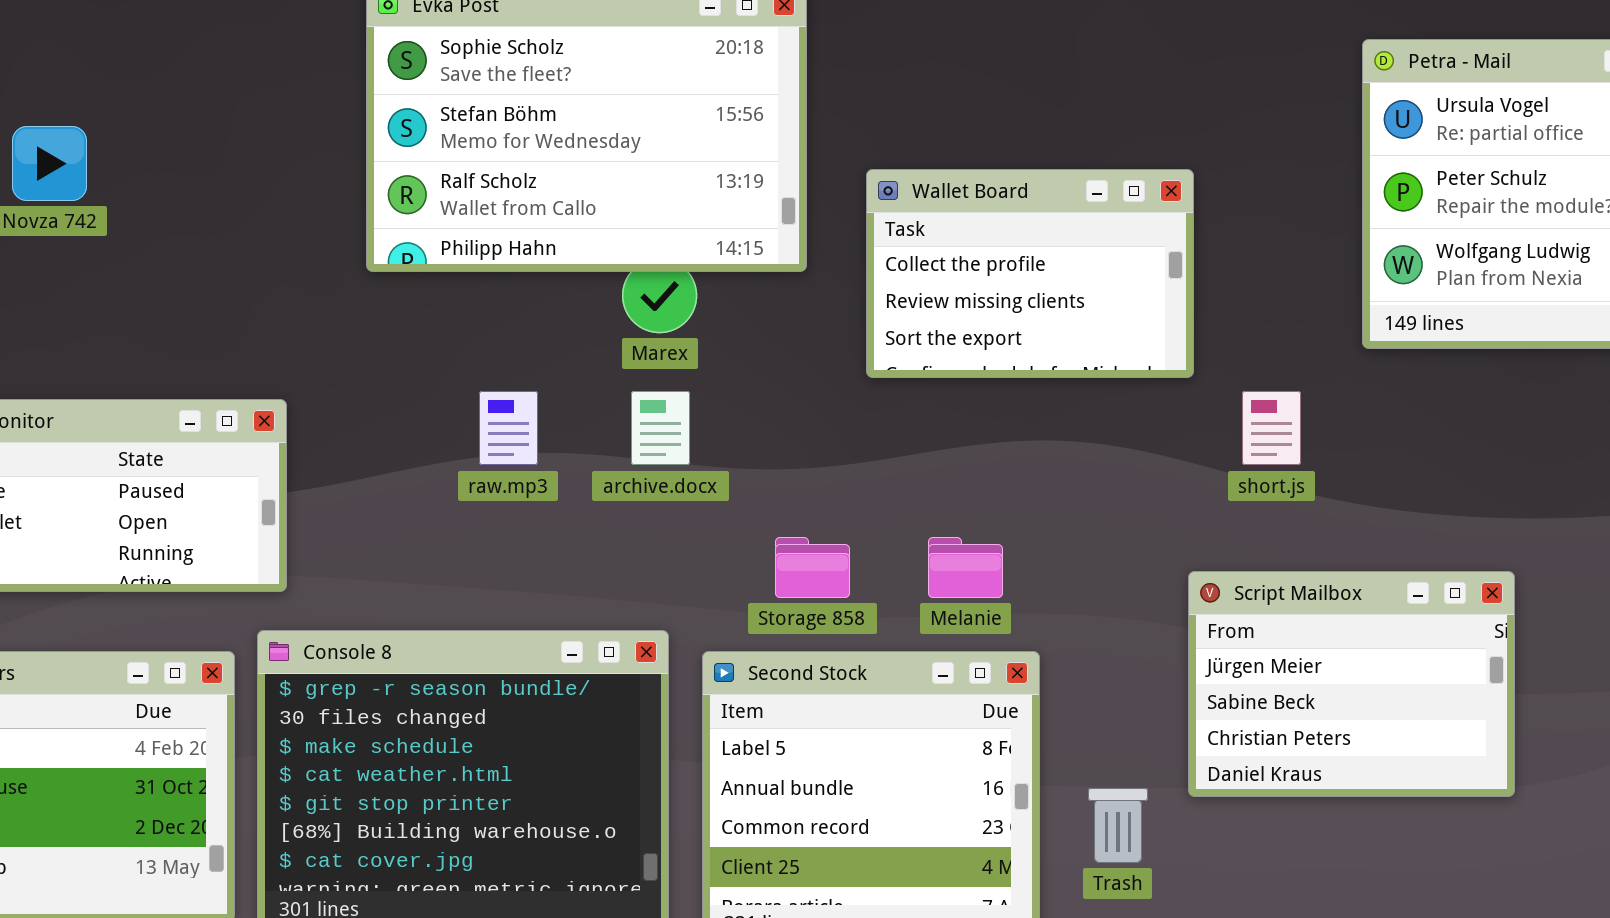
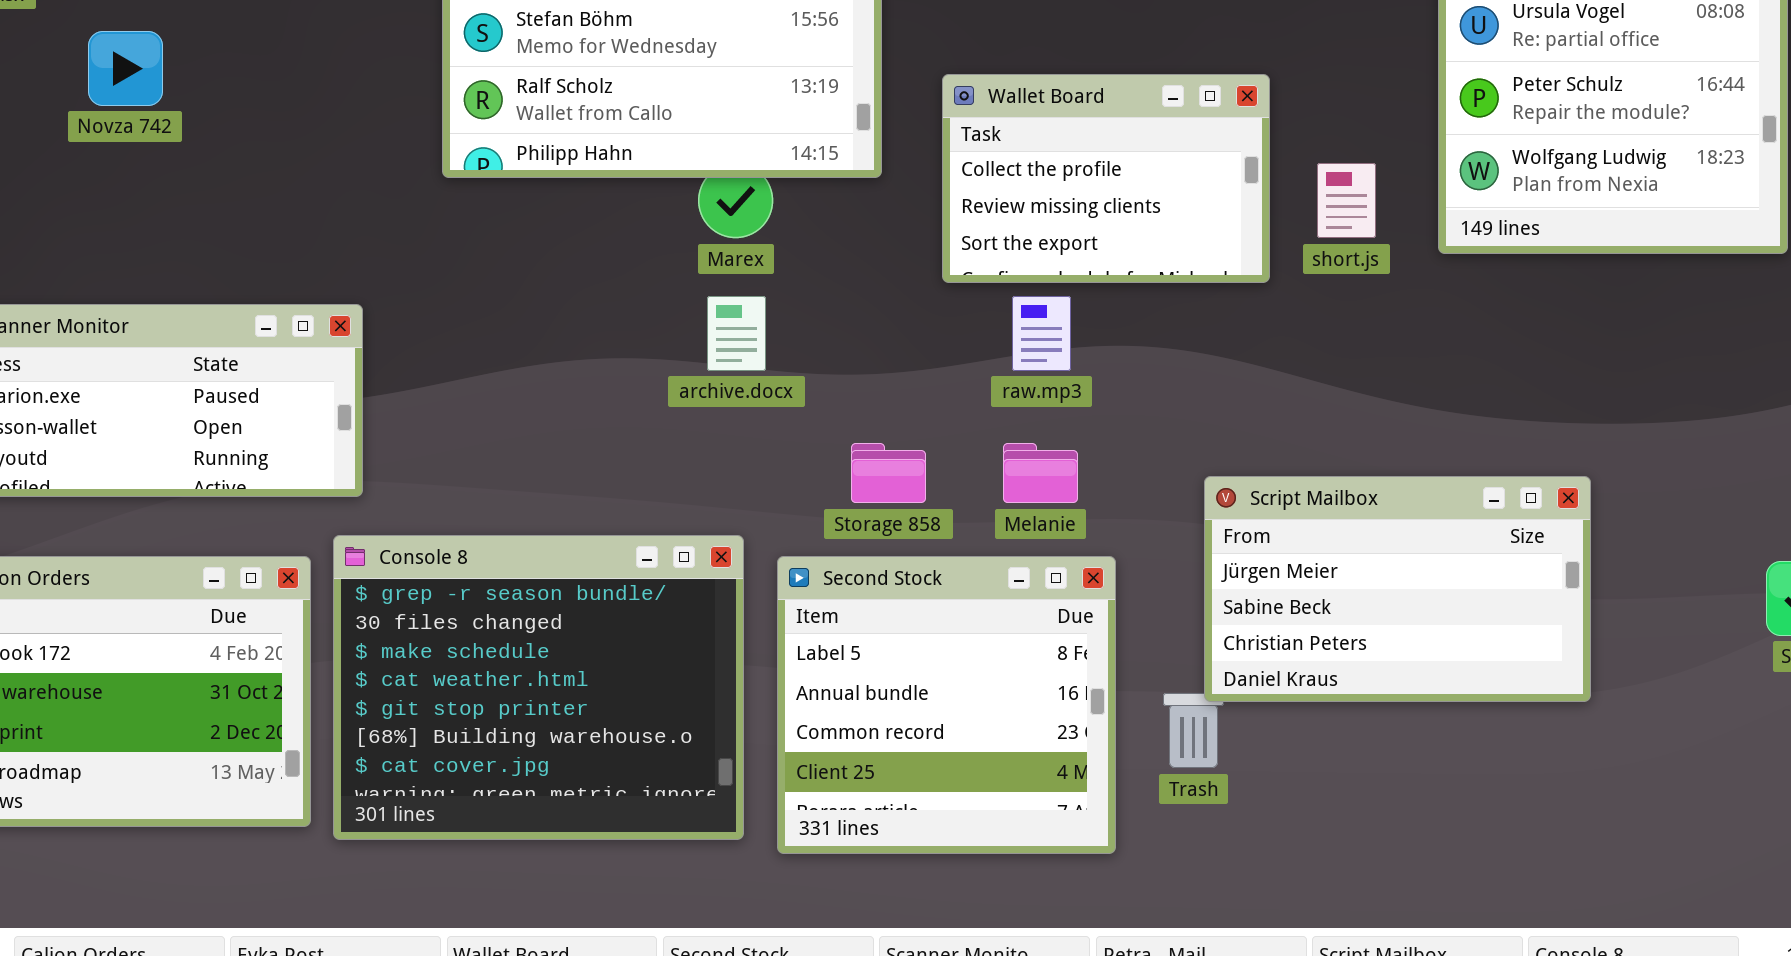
raw.mp3: [479,391,538,465] -> [1012,296,1071,371], moved
short.js: [1242,391,1301,465] -> [1317,163,1376,238], moved
Script Mailbox: [1188,571,1515,797] -> [1204,476,1591,702], resized

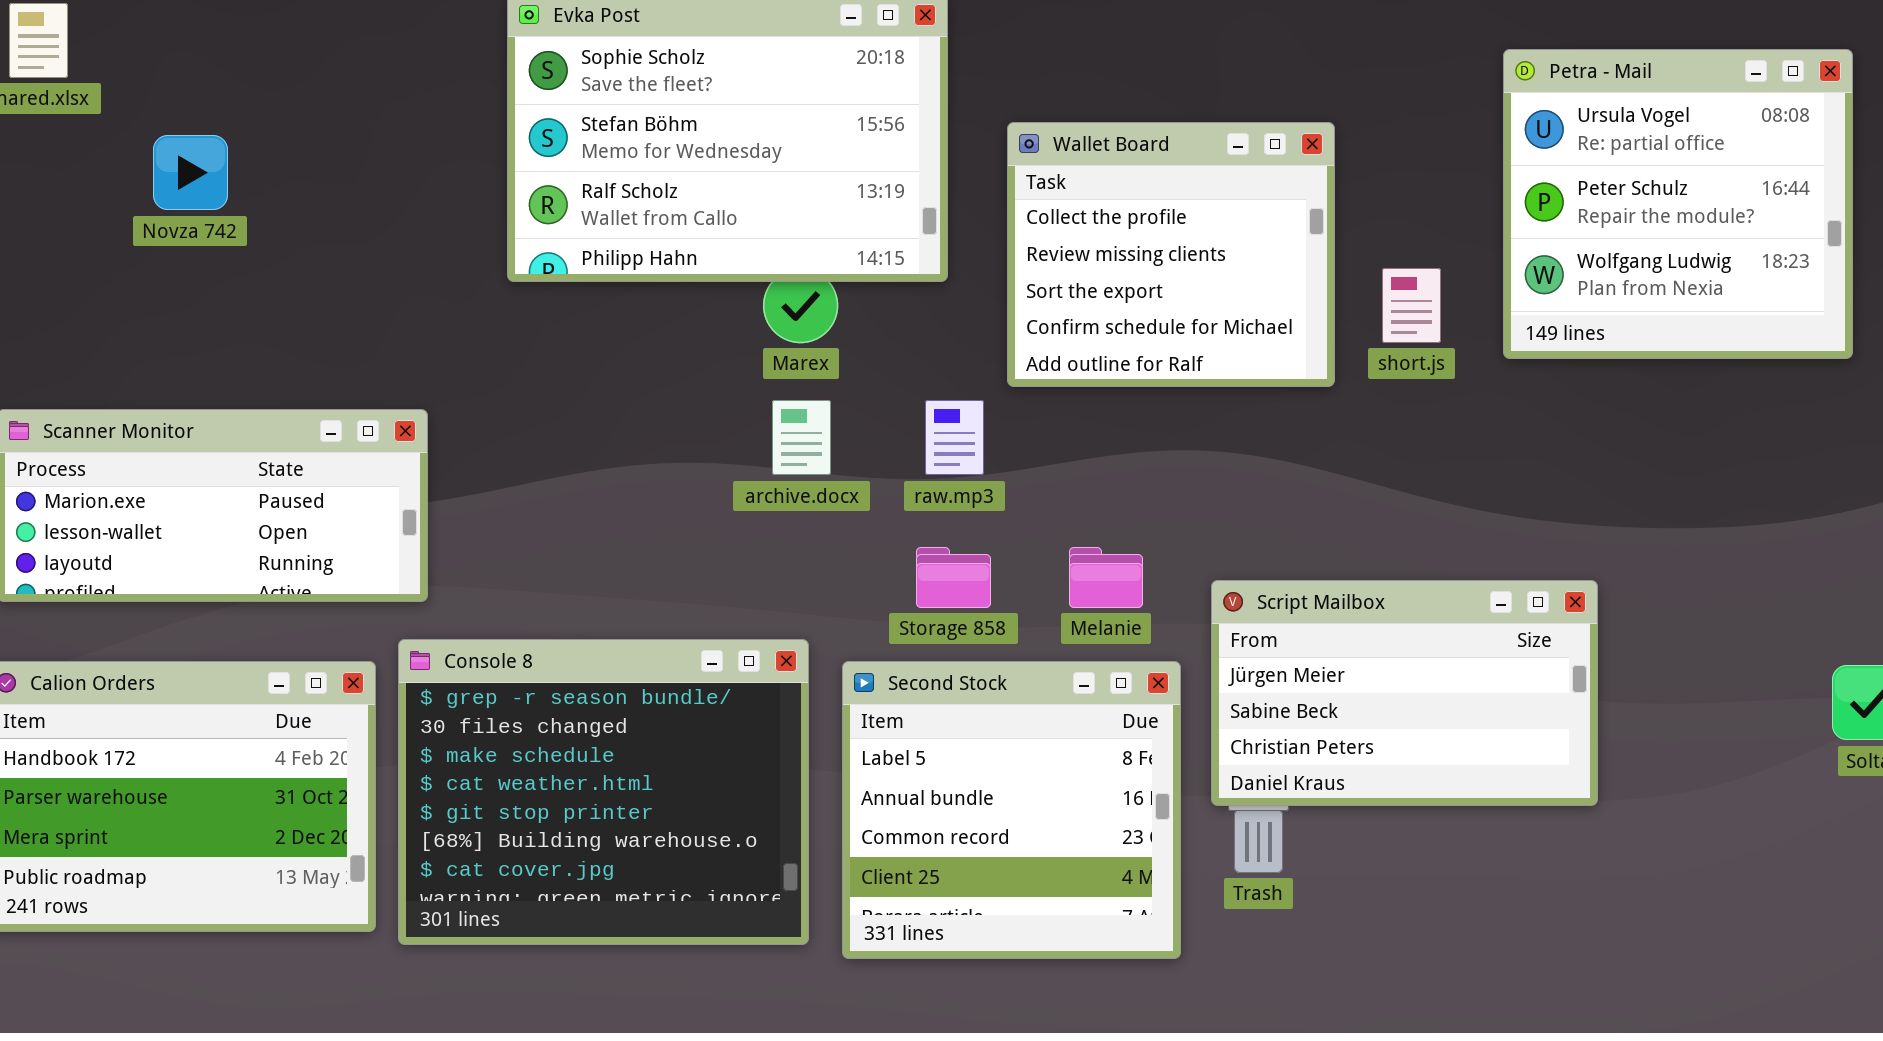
Wallet Board: [942,74,1270,283] -> [1007,122,1335,387], resized
raw.mp3: [1012,296,1071,371] -> [925,400,984,475], moved
Script Mailbox: [1204,476,1591,702] -> [1211,580,1598,806], moved

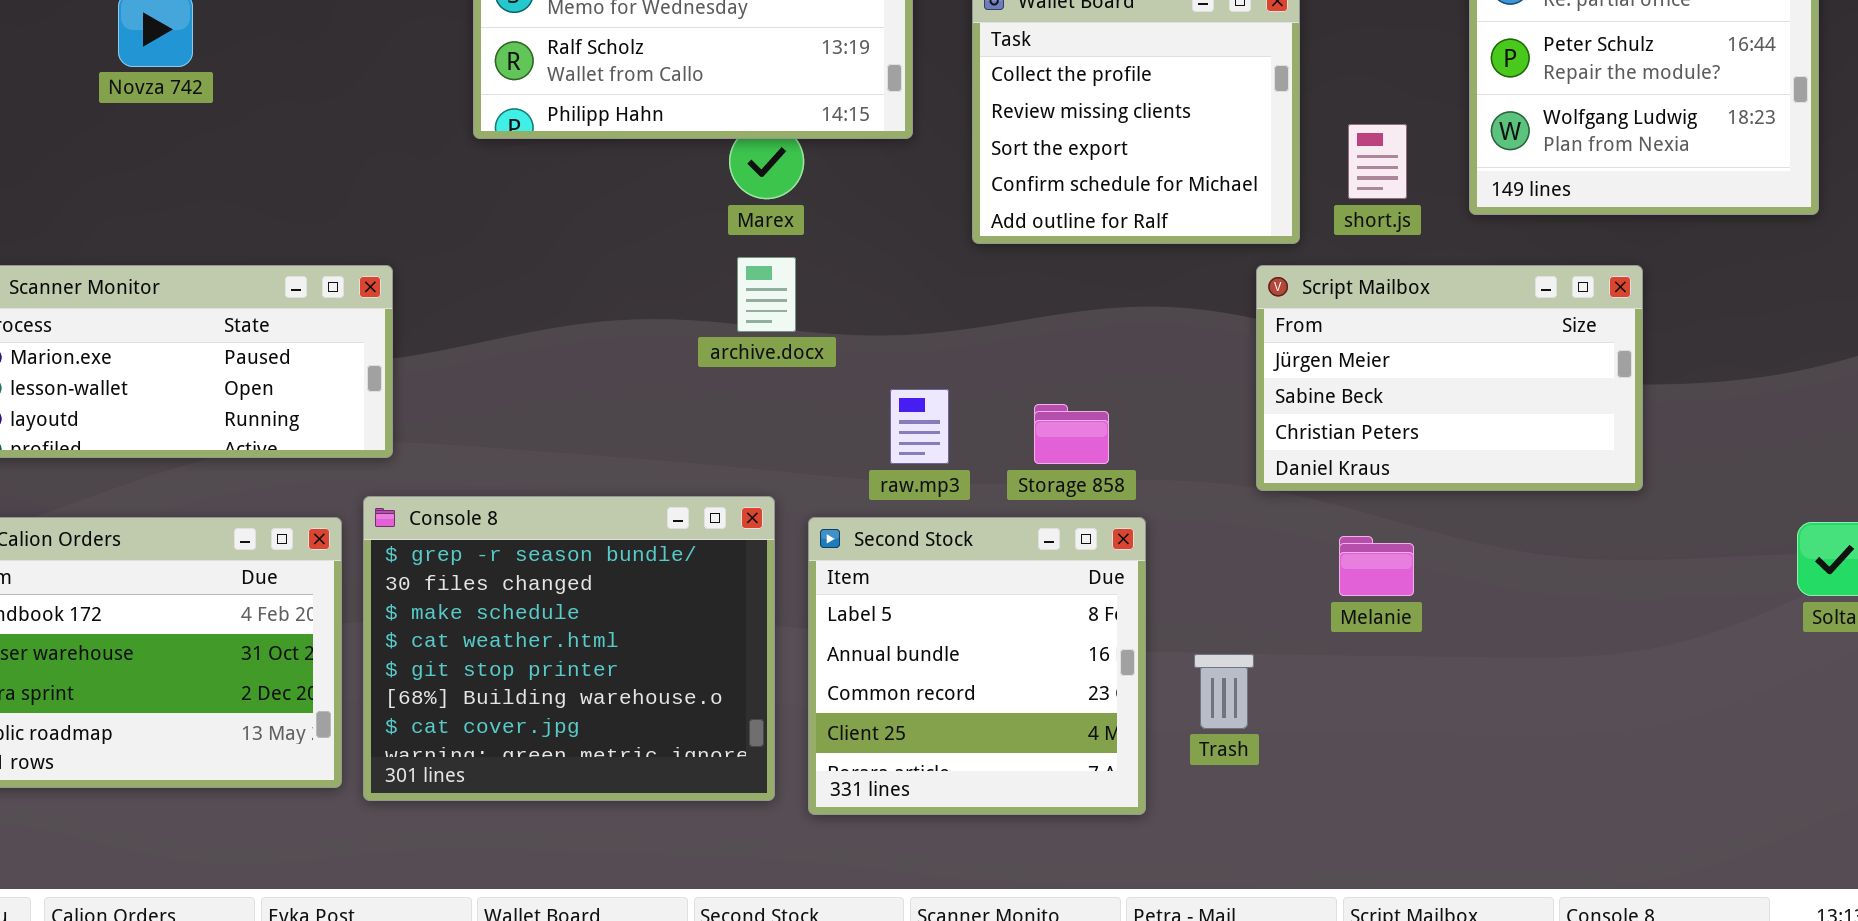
raw.mp3: [925,400,984,475] -> [890,389,949,464], moved
Storage 858: [916,547,991,608] -> [1034,404,1109,464], moved
Melanie: [1069,547,1143,608] -> [1339,536,1414,596], moved
Script Mailbox: [1211,580,1598,806] -> [1256,265,1643,491], moved

